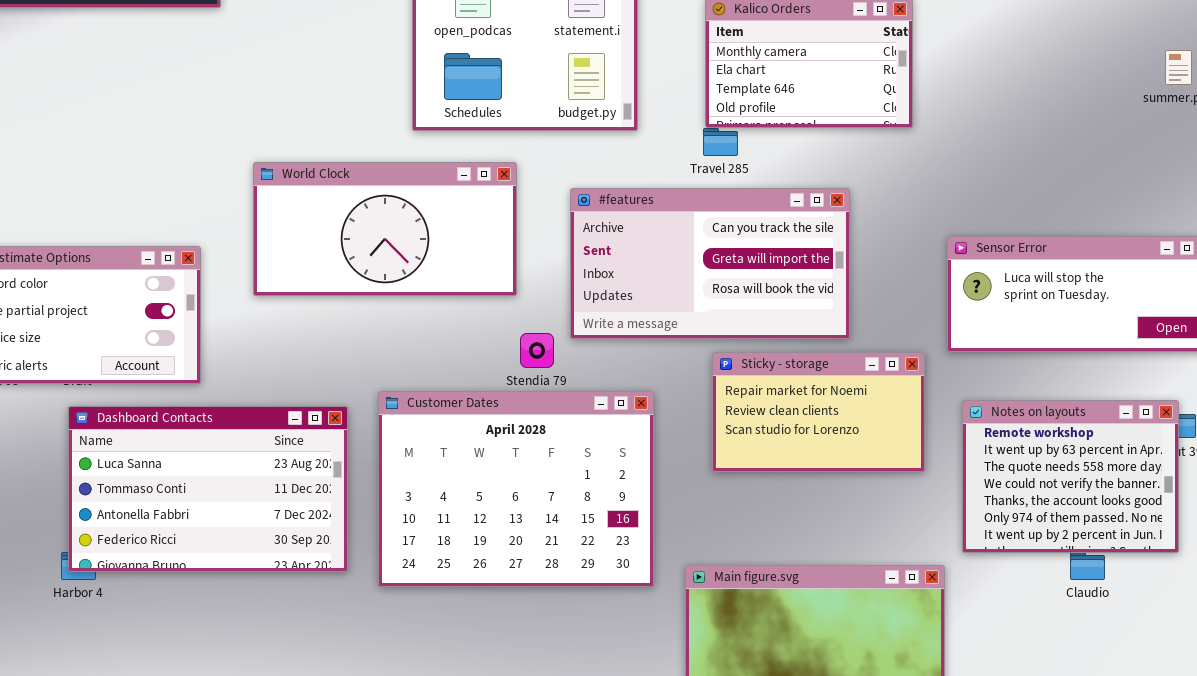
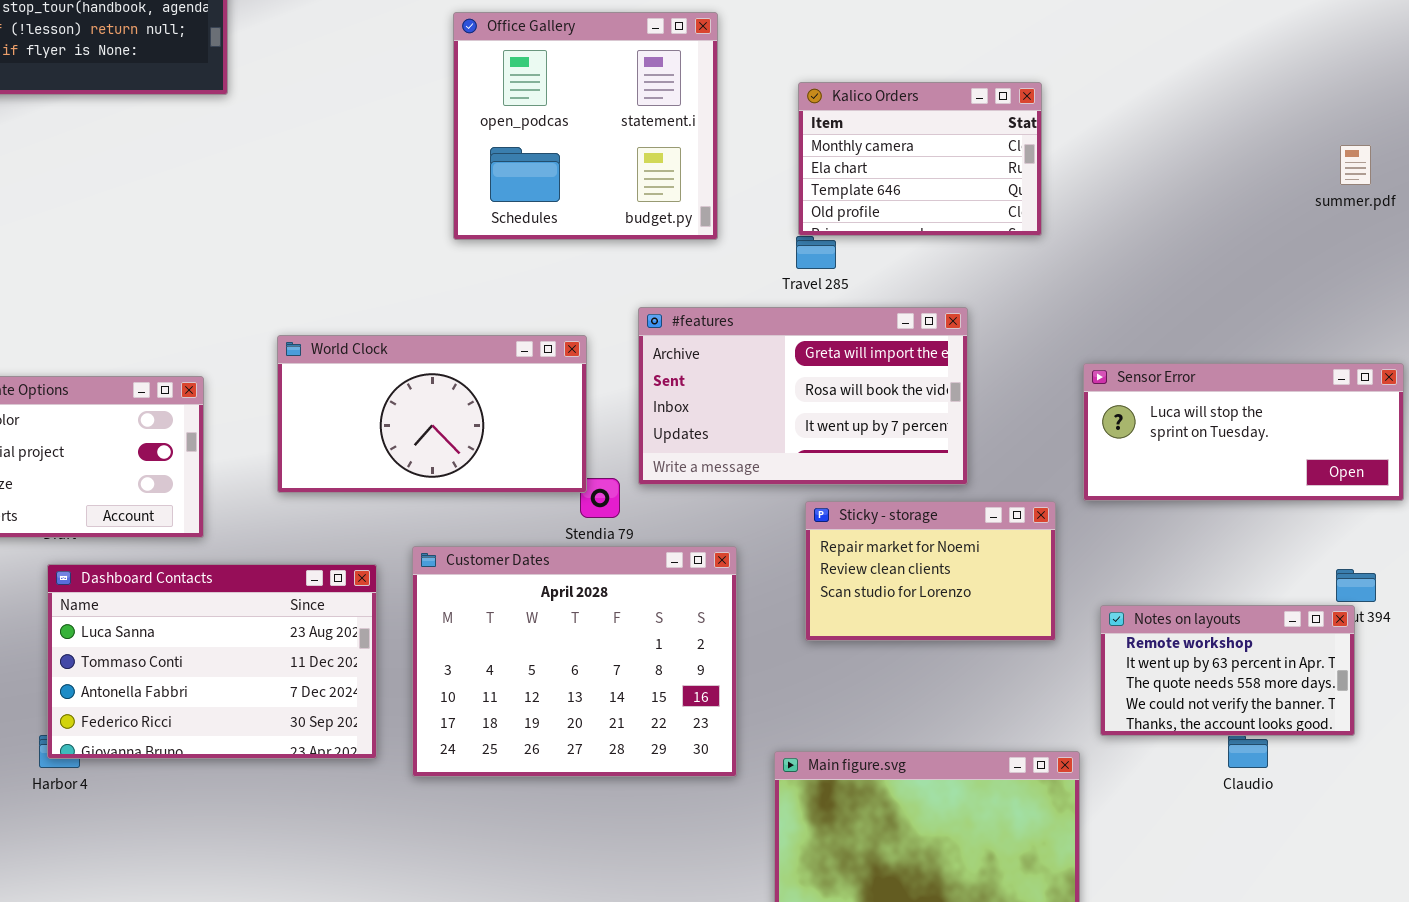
World Clock: [253,162,517,296] -> [277,335,587,493], moved
#features: [570,188,850,339] -> [638,307,968,485], scrolled down 1 row
Notes on layouts: [962,400,1179,553] -> [1100,605,1355,736], resized

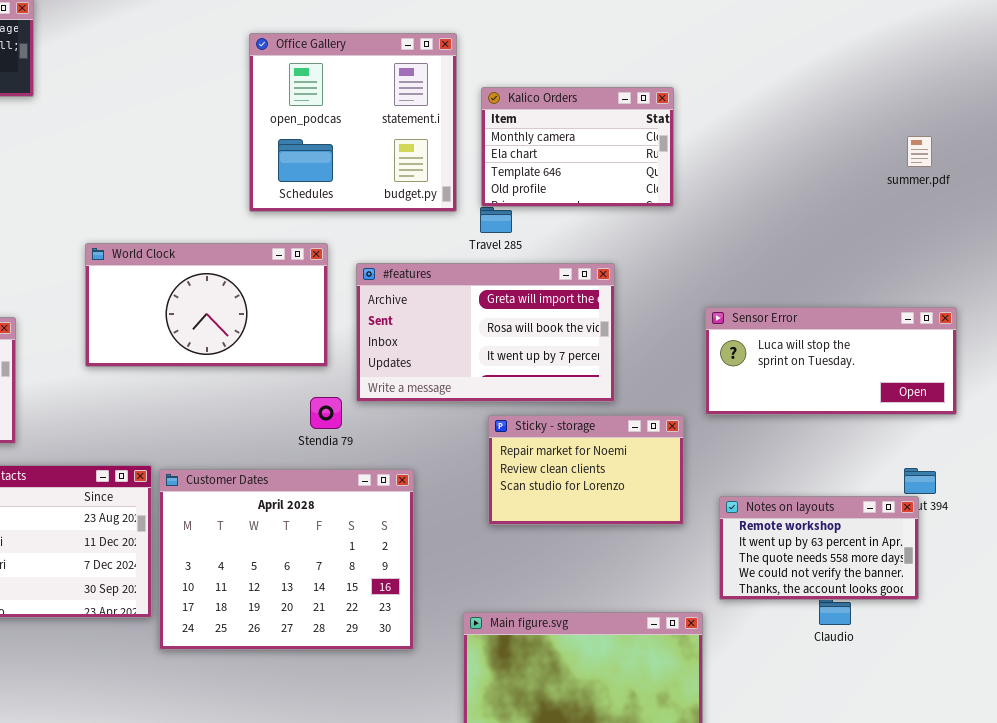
Office Gallery: [453,12,718,240] -> [249,33,457,212], moved
World Clock: [277,335,587,493] -> [85,243,328,367], moved
Customer Dates: [412,546,737,777] -> [159,469,414,650], moved

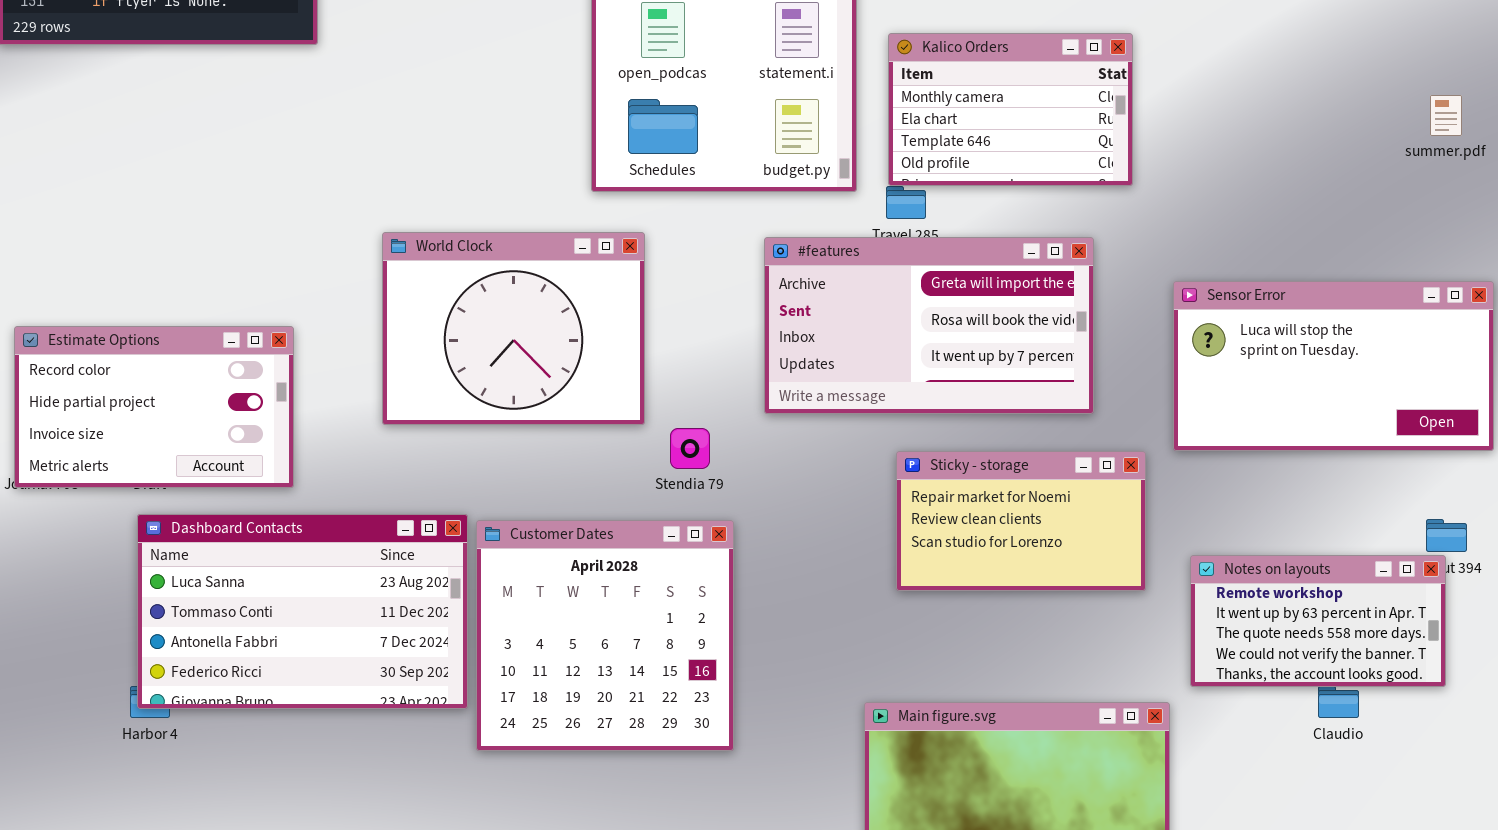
World Clock: [85,243,328,367] -> [382,232,645,425], resized
#features: [356,263,615,402] -> [764,237,1094,414], moved
Sensor Error: [705,307,957,415] -> [1173,281,1494,451], resized
Customer Dates: [159,469,414,650] -> [476,520,734,751], resized

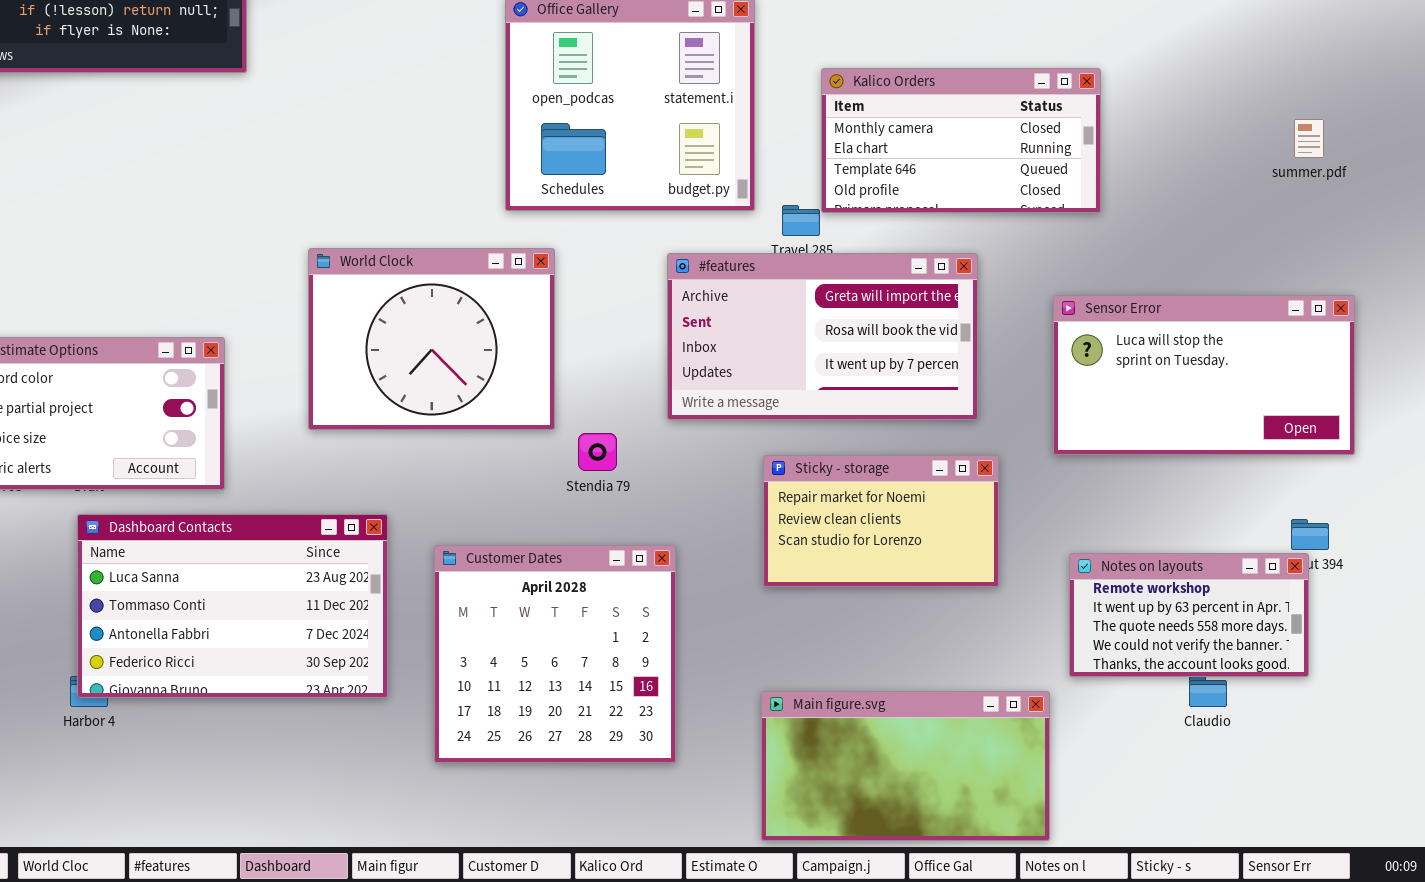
Kalico Orders: [888,33,1133,186] -> [821,68,1101,213], moved, resized
Sticky - storage: [896,451,1146,591] -> [763,455,999,587], moved
Customer Dates: [476,520,734,751] -> [434,545,676,763], moved

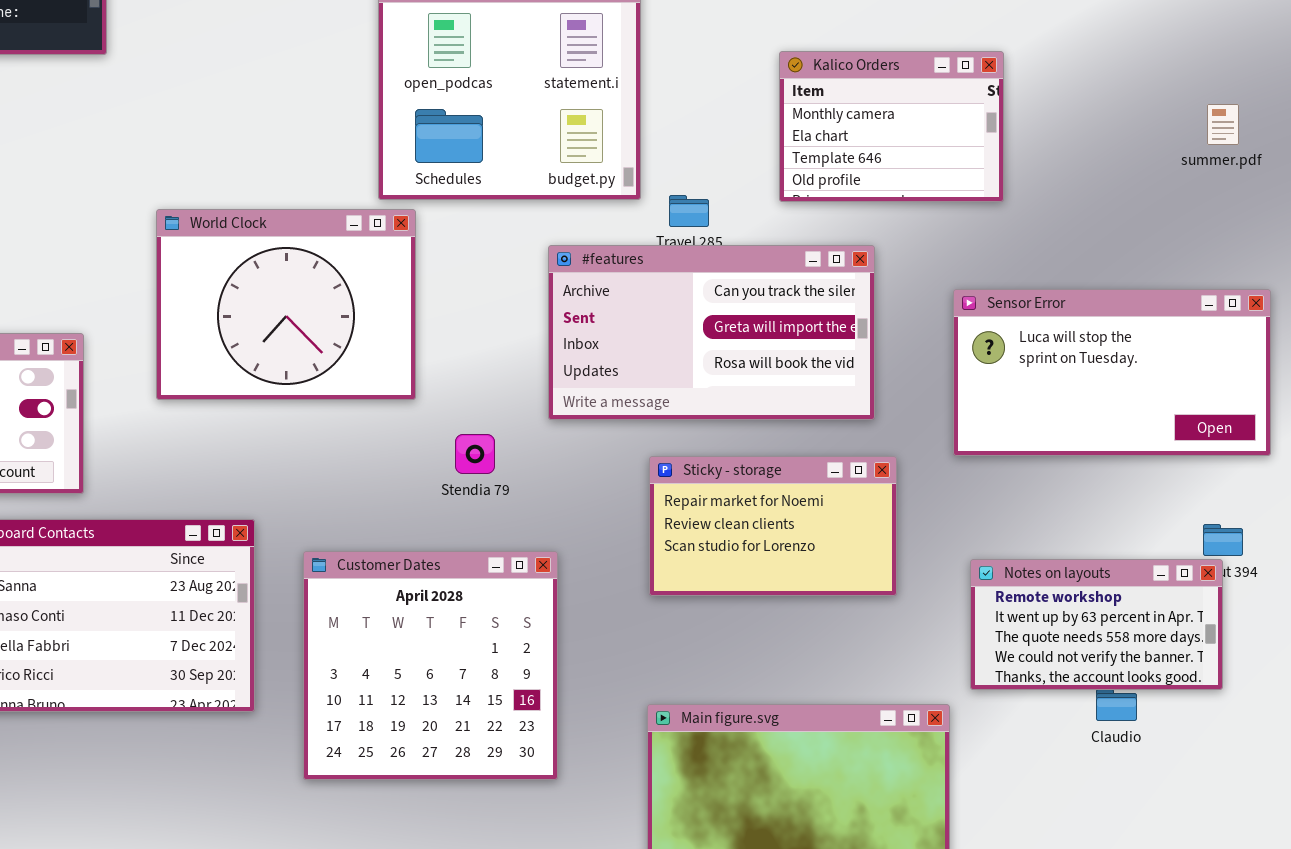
Kalico Orders: [821,68,1101,213] -> [779,51,1004,202], resized
World Clock: [308,248,555,430] -> [156,209,416,400], moved
#features: [667,253,978,420] -> [548,245,875,420], scrolled up 1 row

